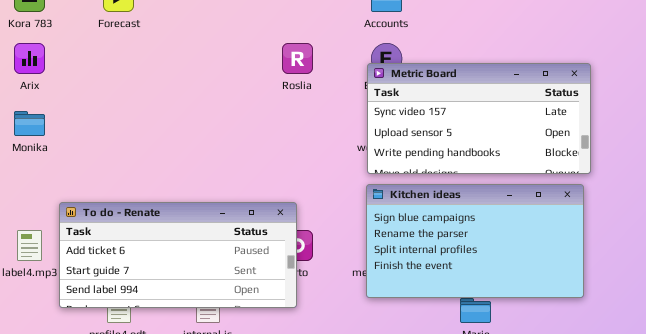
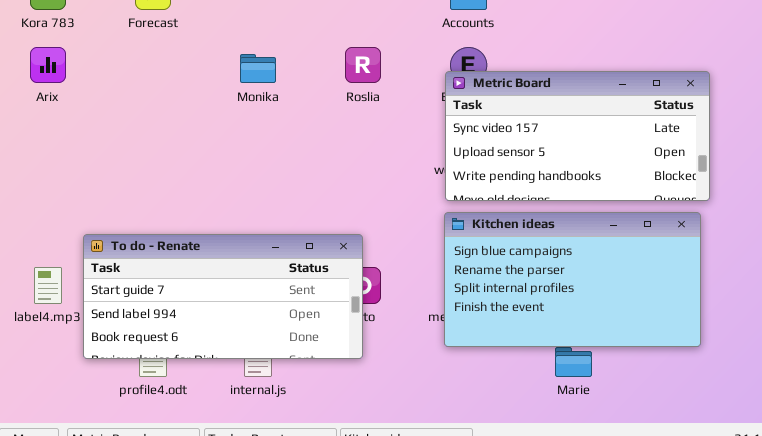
Monika: [14,111,45,136] -> [240,54,276,83], moved
To do - Renate: [59,202,297,308] -> [83,234,363,359], scrolled down 1 row

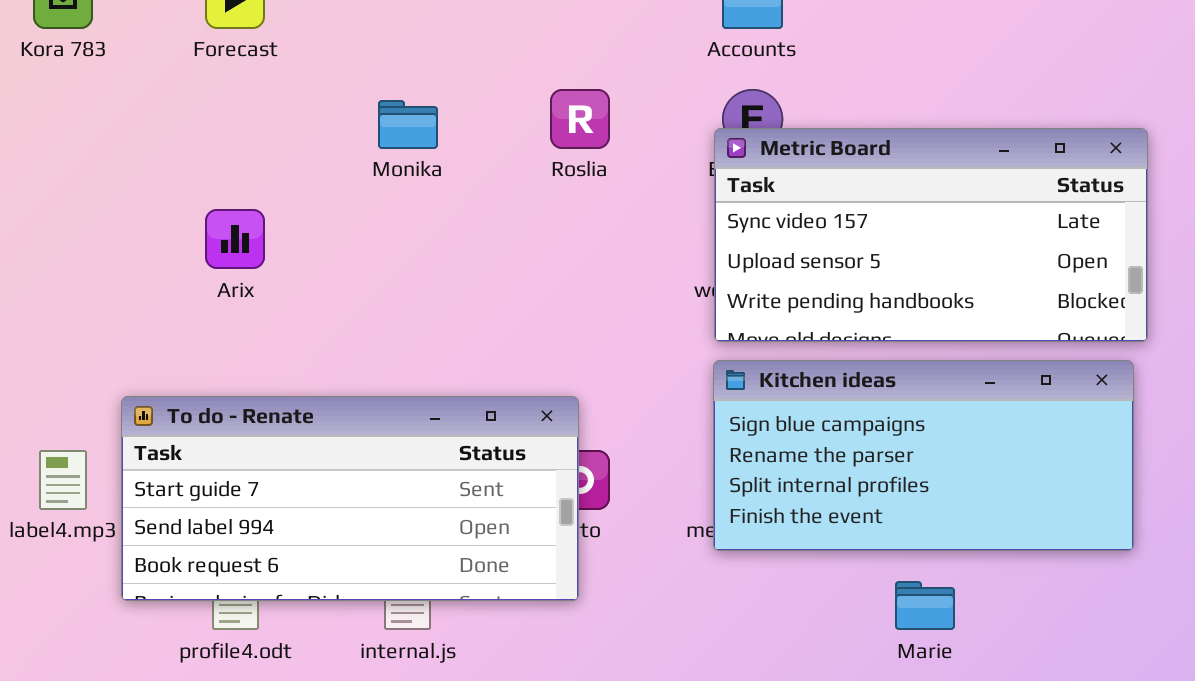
Arix: [30,47,66,83] -> [205,209,265,269], moved
Kitchen ideas: [444,212,701,347] -> [713,360,1134,551], resized

